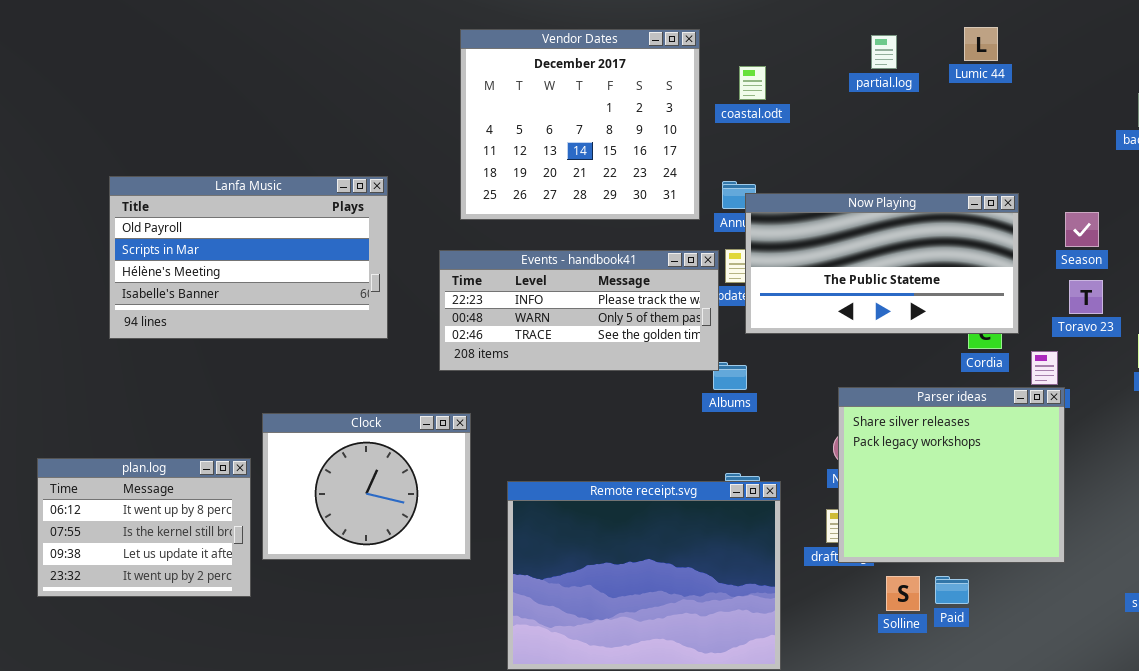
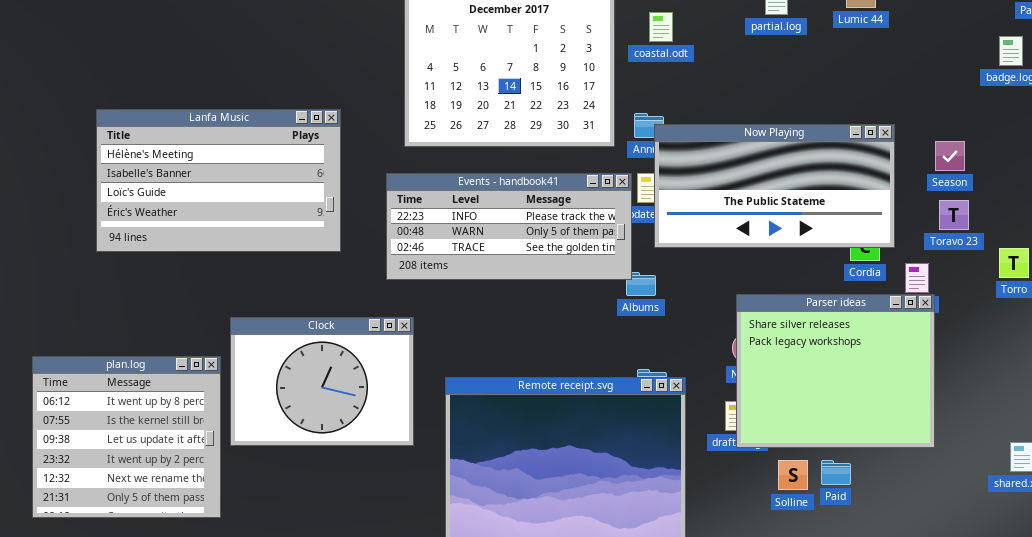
Lanfa Music: [109,176,388,339] -> [96,109,341,252], scrolled down 2 rows
plan.log: [37,458,251,597] -> [32,356,221,518], resized

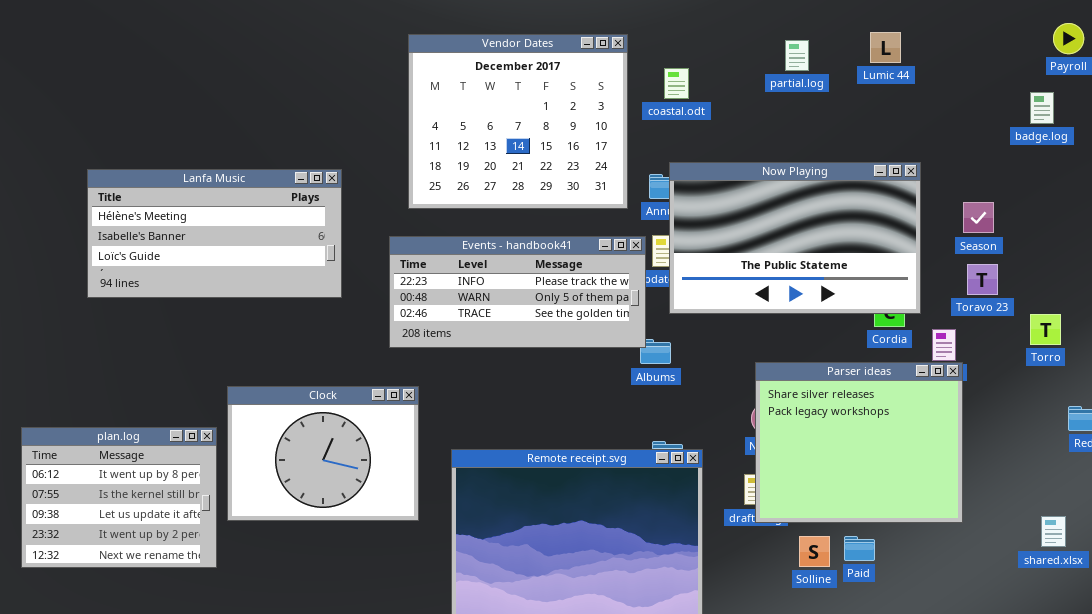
Lanfa Music: [96,109,341,252] -> [87,169,342,298], resized
Now Playing: [654,124,895,248] -> [669,162,921,314], resized
plan.log: [32,356,221,518] -> [21,427,217,568], resized

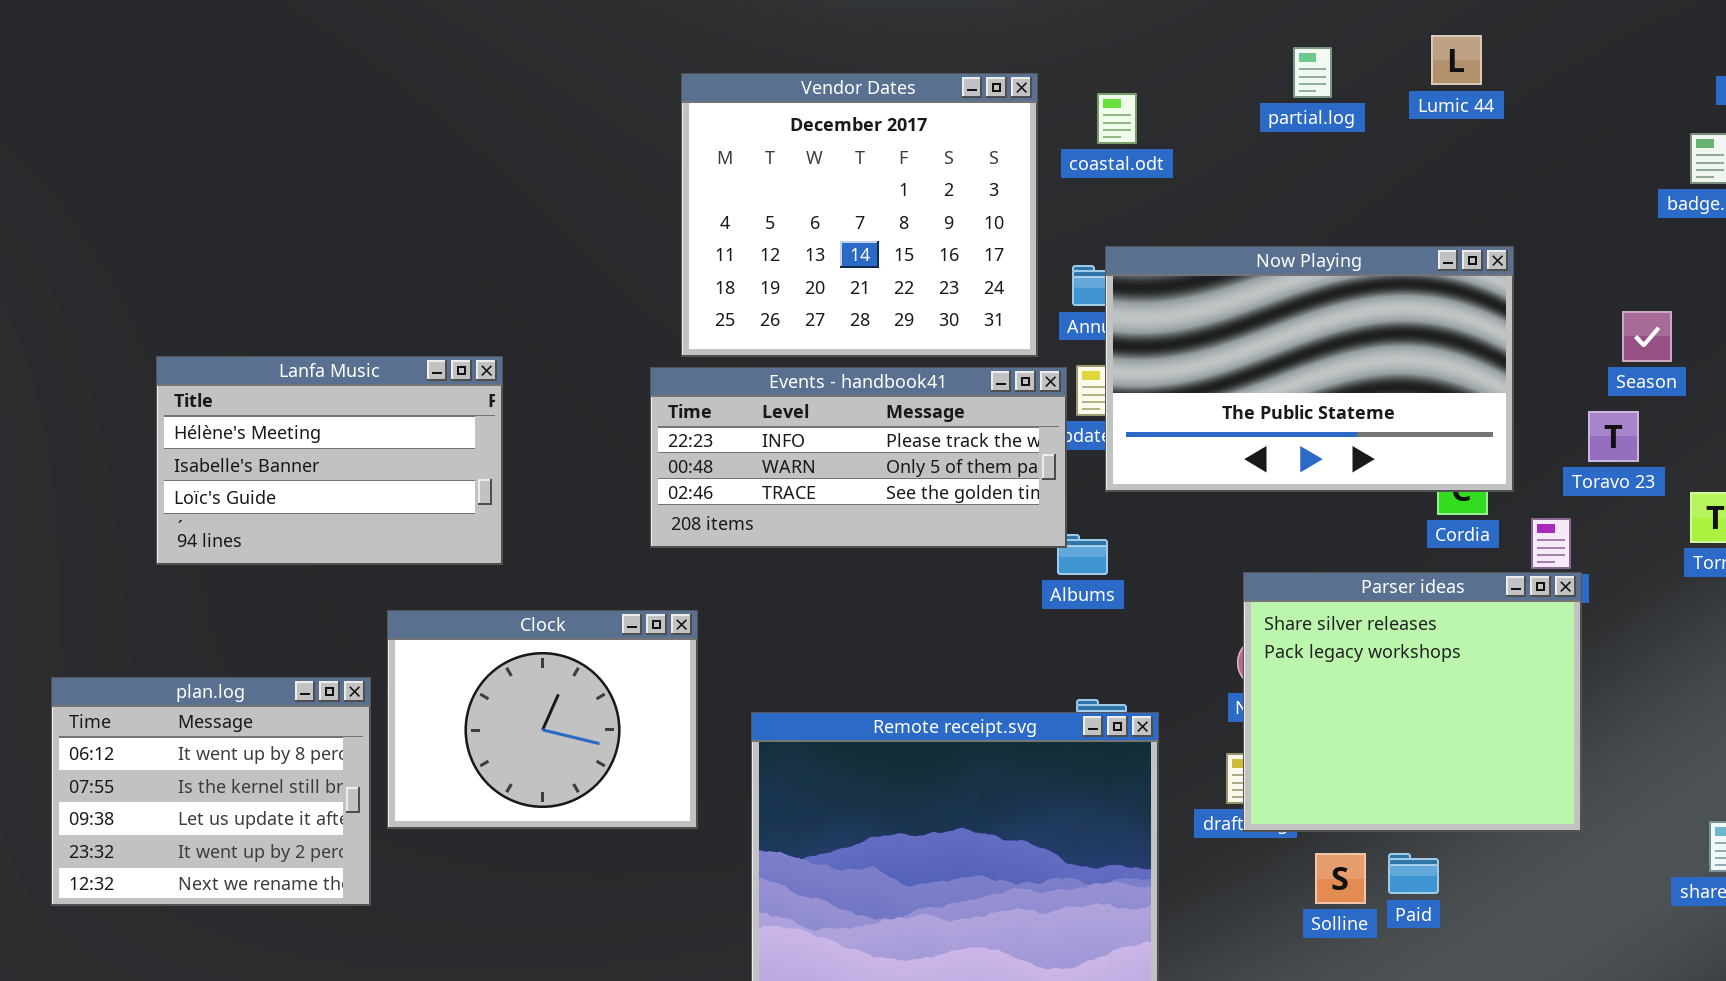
Vendor Dates: [408,34,628,209] -> [681,73,1038,357], moved
Lanfa Music: [87,169,342,298] -> [156,356,503,565], moved, resized
Season: [963,202,994,233] -> [1622,311,1672,362], moved

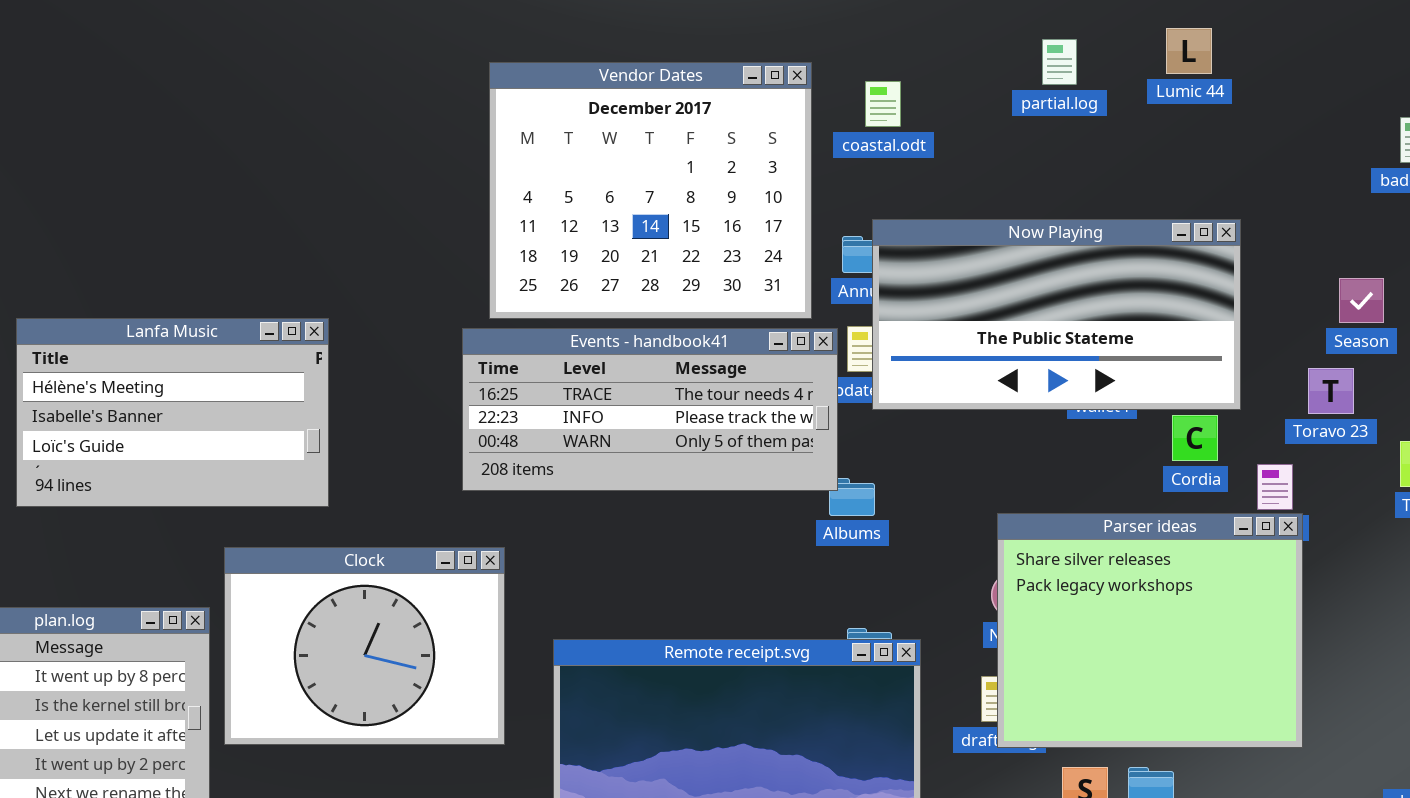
Now Playing: [1105,246,1514,492] -> [872,219,1241,410], resized
Events - handbook41: [650,367,1067,548] -> [462,328,838,491], scrolled up 1 row

